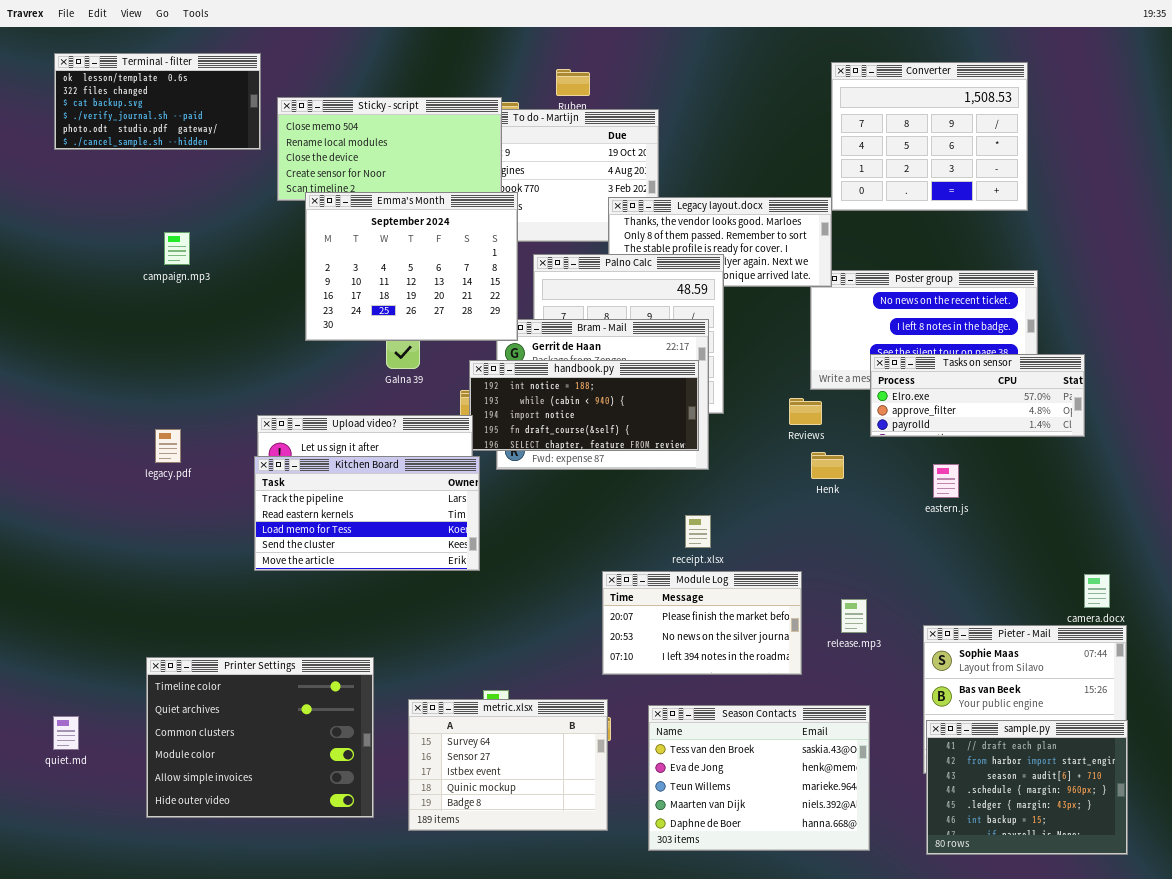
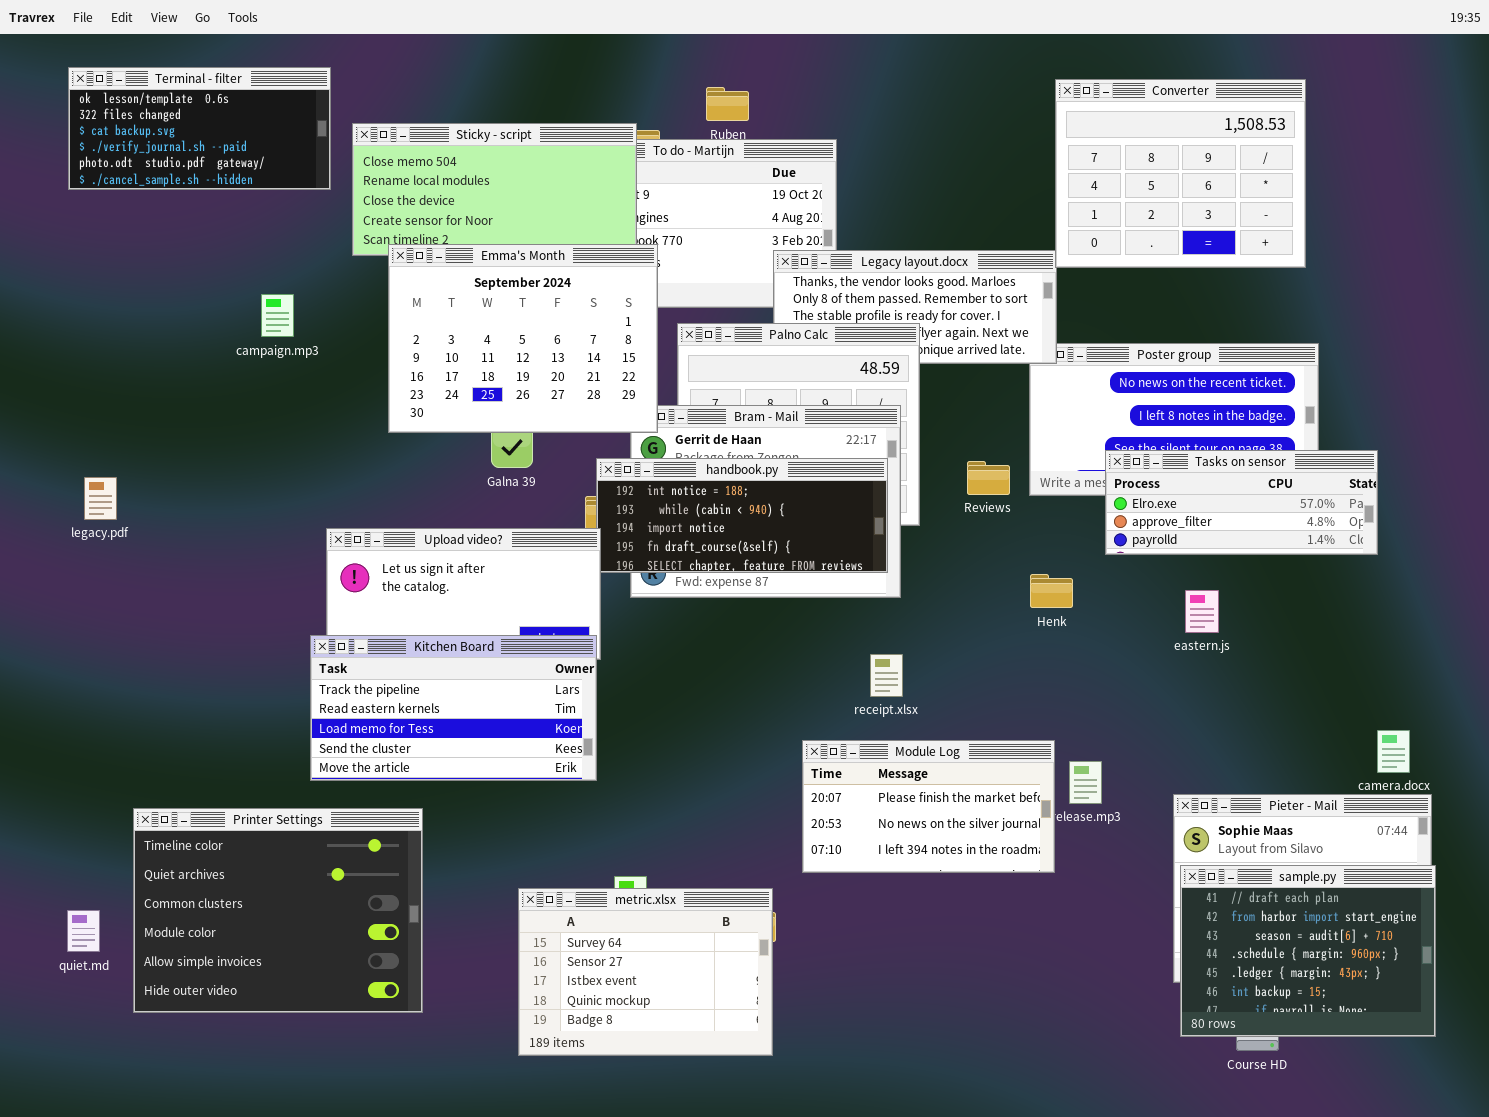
campaign.mp3: [164,232,190,265] -> [261,294,294,337], moved
Reviews: [789,398,822,425] -> [967,461,1010,495], moved
legacy.pdf: [155,429,181,463] -> [84,477,117,520], moved
Kitchen Board: [254,456,480,571] -> [310,635,597,781], moved
Module Log: [602,571,802,675] -> [802,740,1055,873], moved
Printer Settings: [146,657,374,818] -> [133,808,423,1013], moved
Season Contacts: [648,705,870,851] -> none, closed
sample.py: [926,720,1128,855] -> [1180,865,1436,1037], moved

